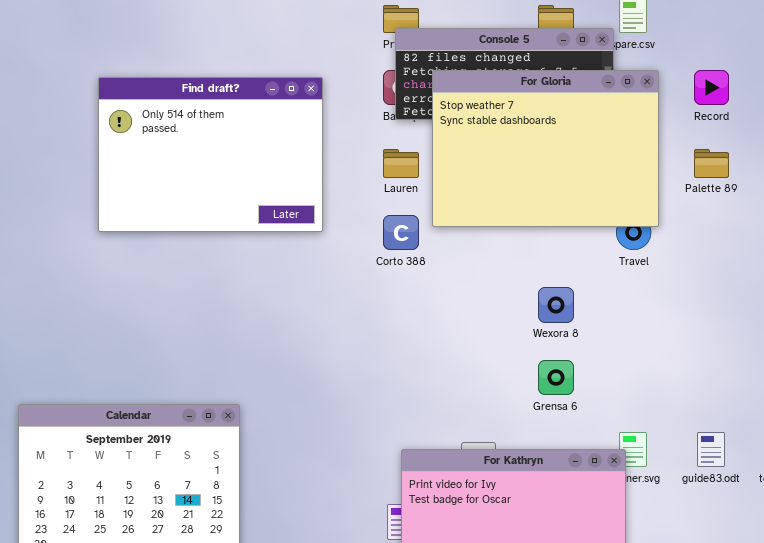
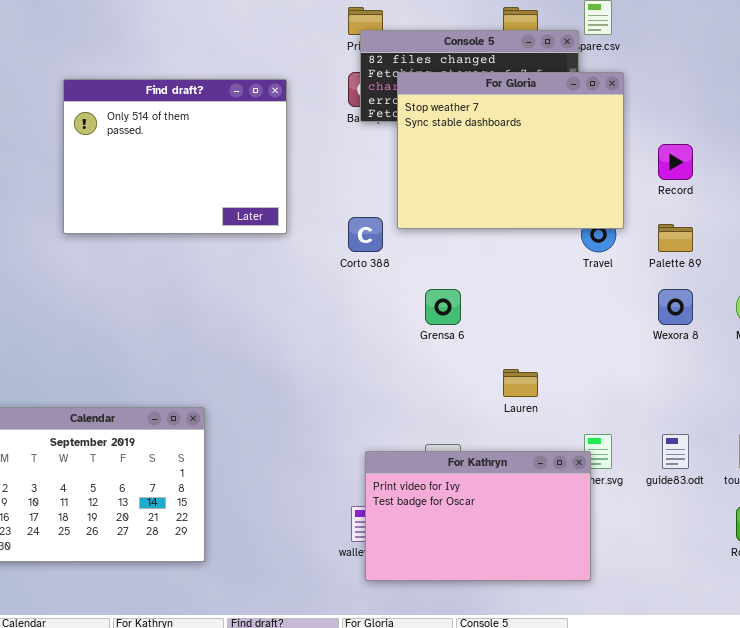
Record: [694,70,729,105] -> [658,144,693,180], moved
Lauren: [383,149,419,178] -> [503,369,538,397], moved
Palette 89: [694,149,729,178] -> [658,224,693,252], moved
Wexora 8: [538,287,574,323] -> [658,289,693,325], moved
Grensa 6: [538,360,574,395] -> [425,289,461,325], moved

